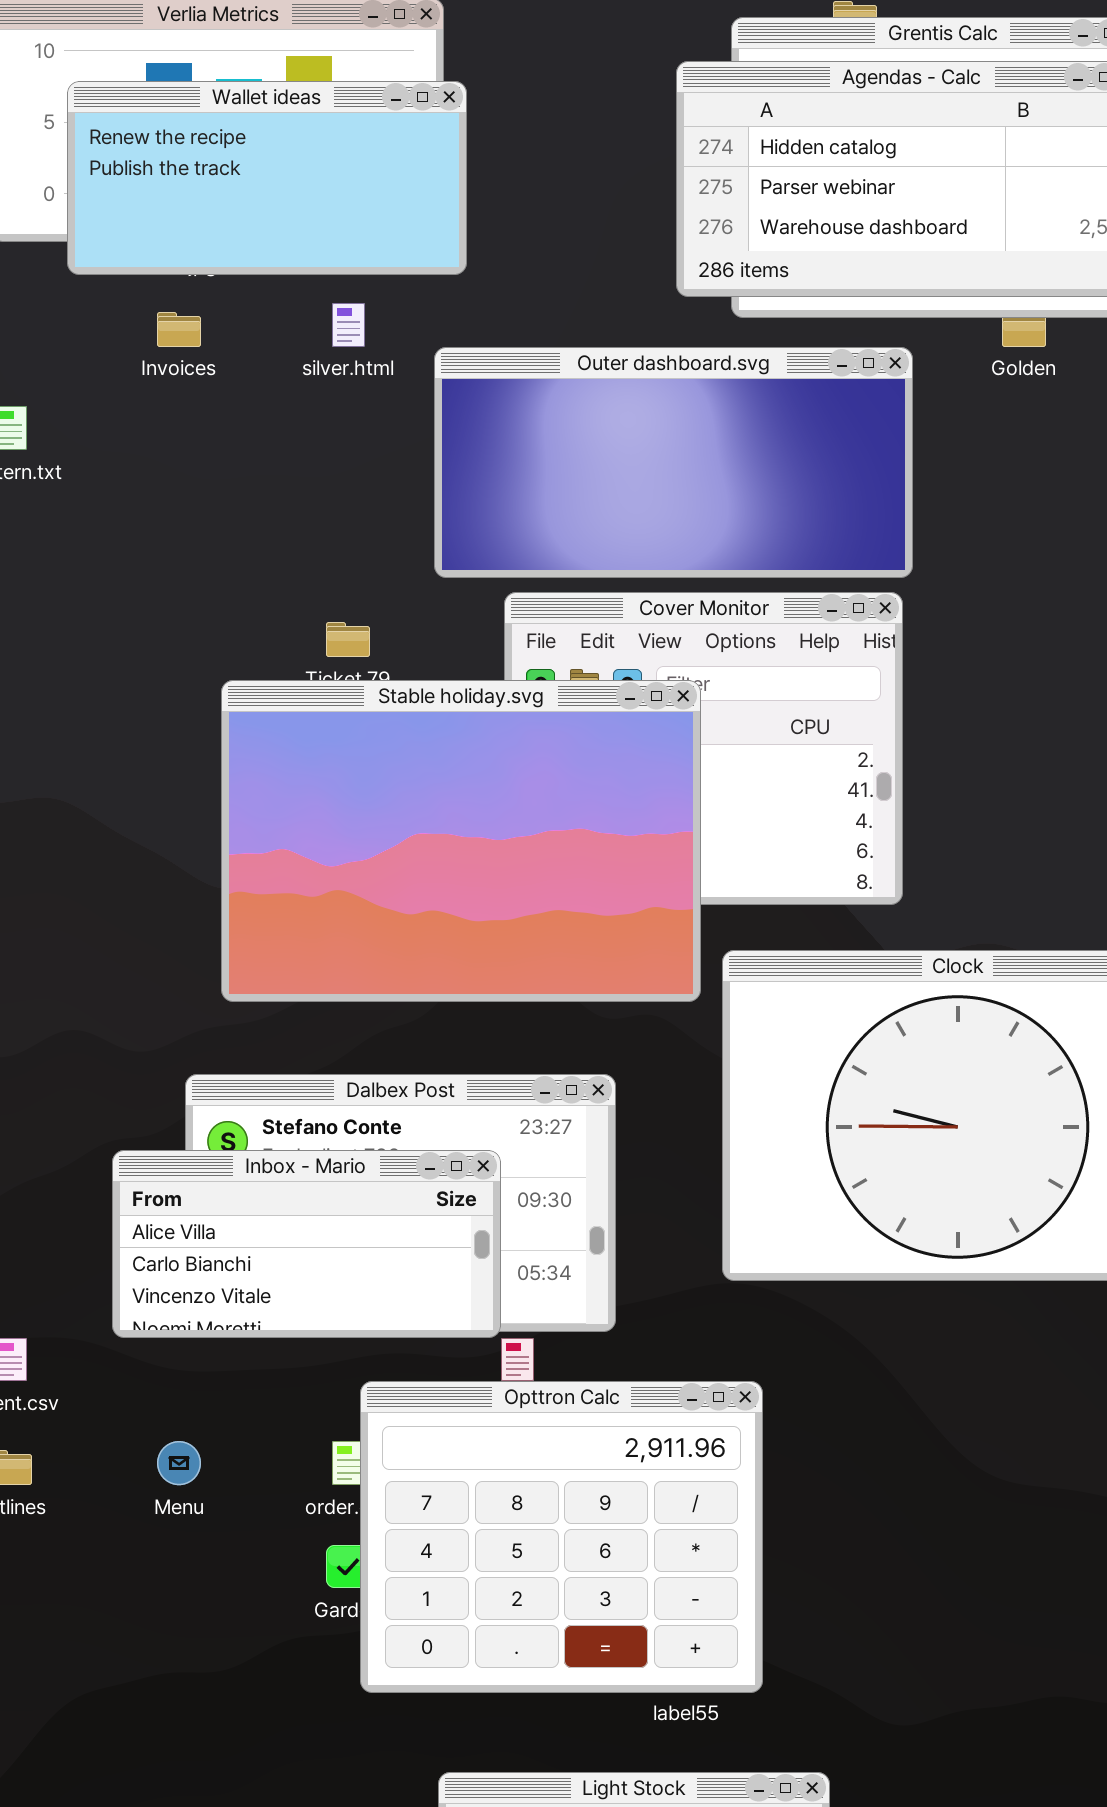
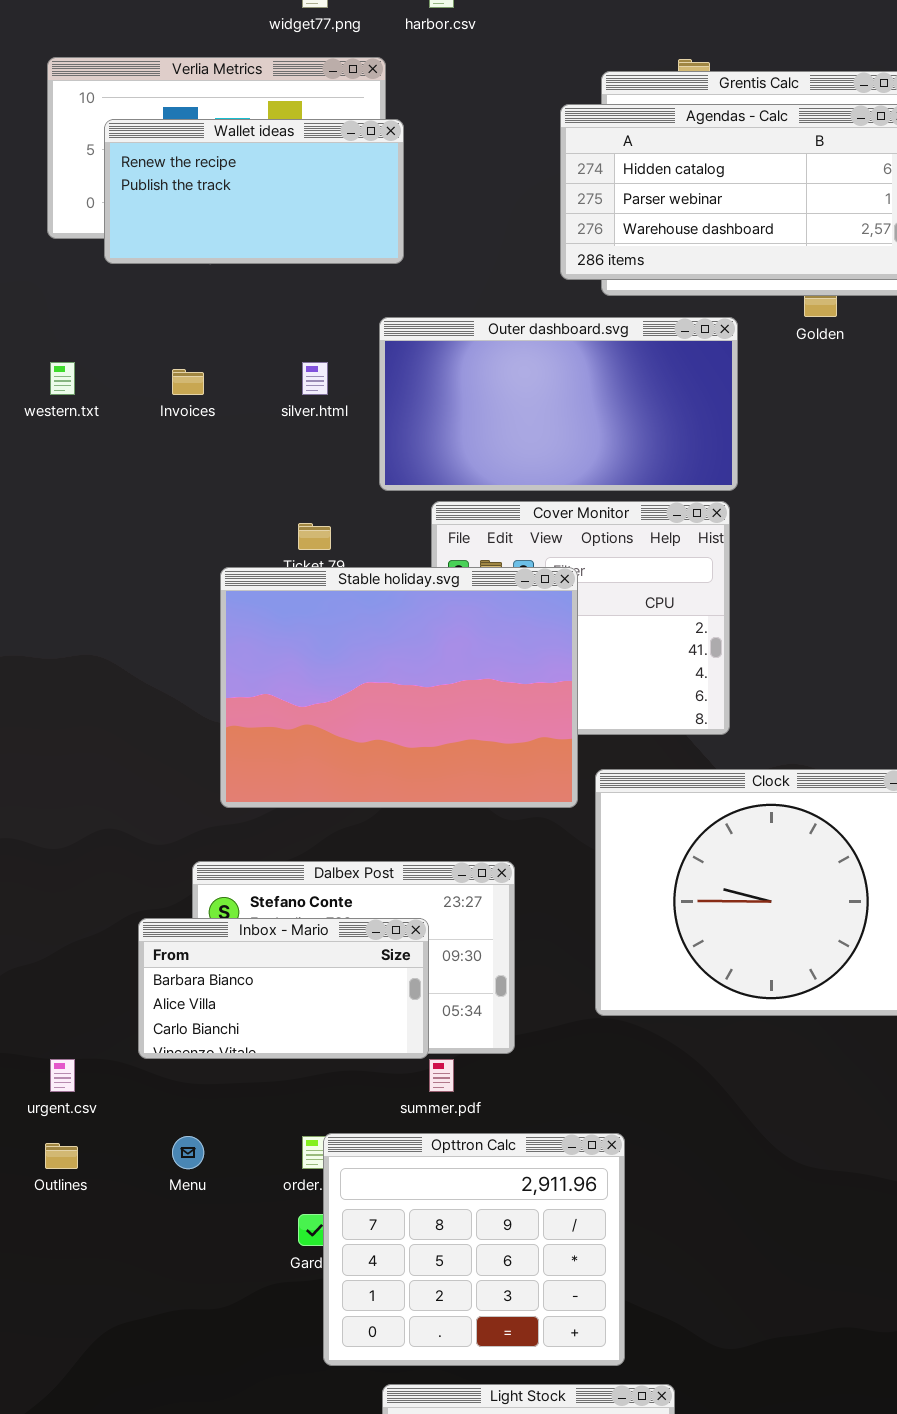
silver.html: [332,303,365,347] -> [302,362,328,395], moved
Invoices: [157,312,201,347] -> [172,369,204,395], moved
Inbox - Mario: [112,1150,501,1338] -> [138,918,429,1059], scrolled up 1 row
Opttron Calc: [360,1381,763,1693] -> [323,1133,625,1366], moved

